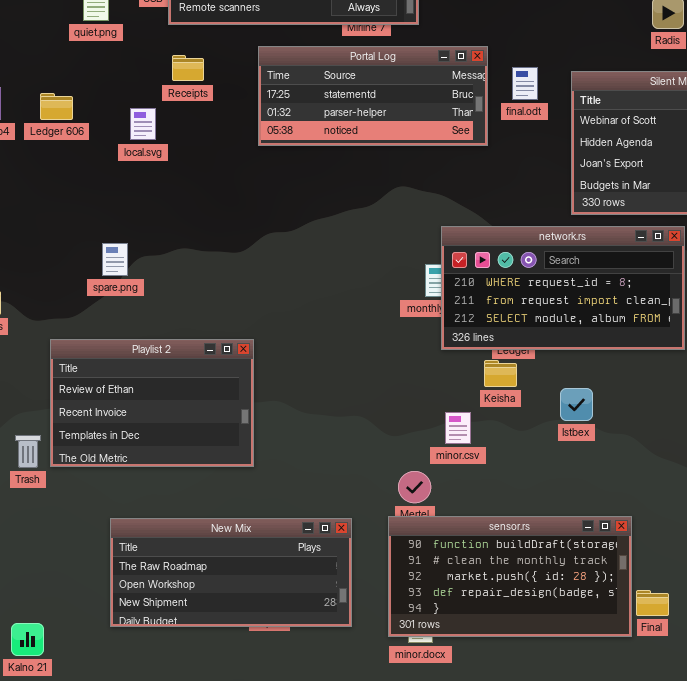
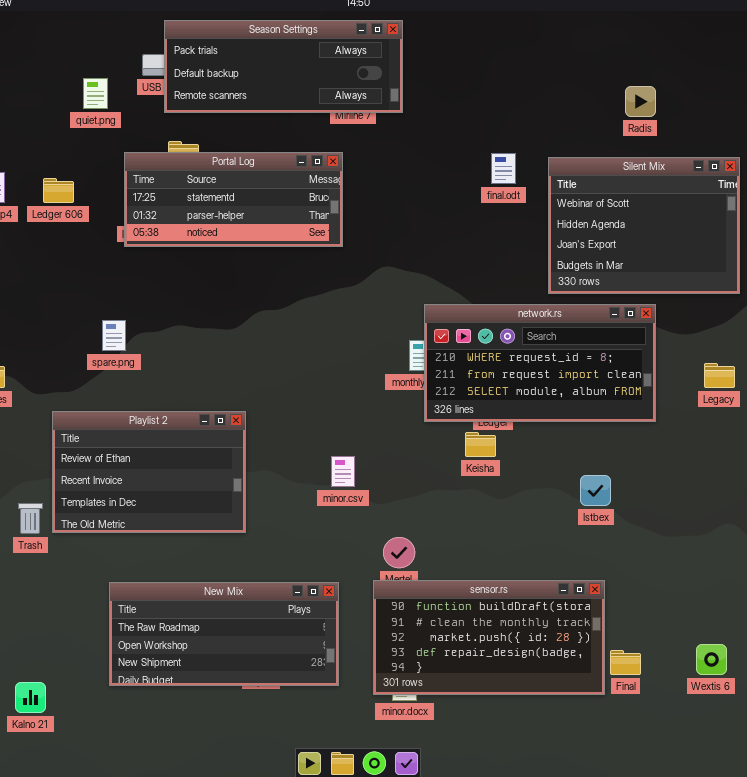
Portal Log: [258,46,488,146] -> [124,152,343,247], moved
Istbex: [560,388,593,421] -> [580,475,611,506], moved
minor.csv: [445,412,471,444] -> [331,456,355,487], moved

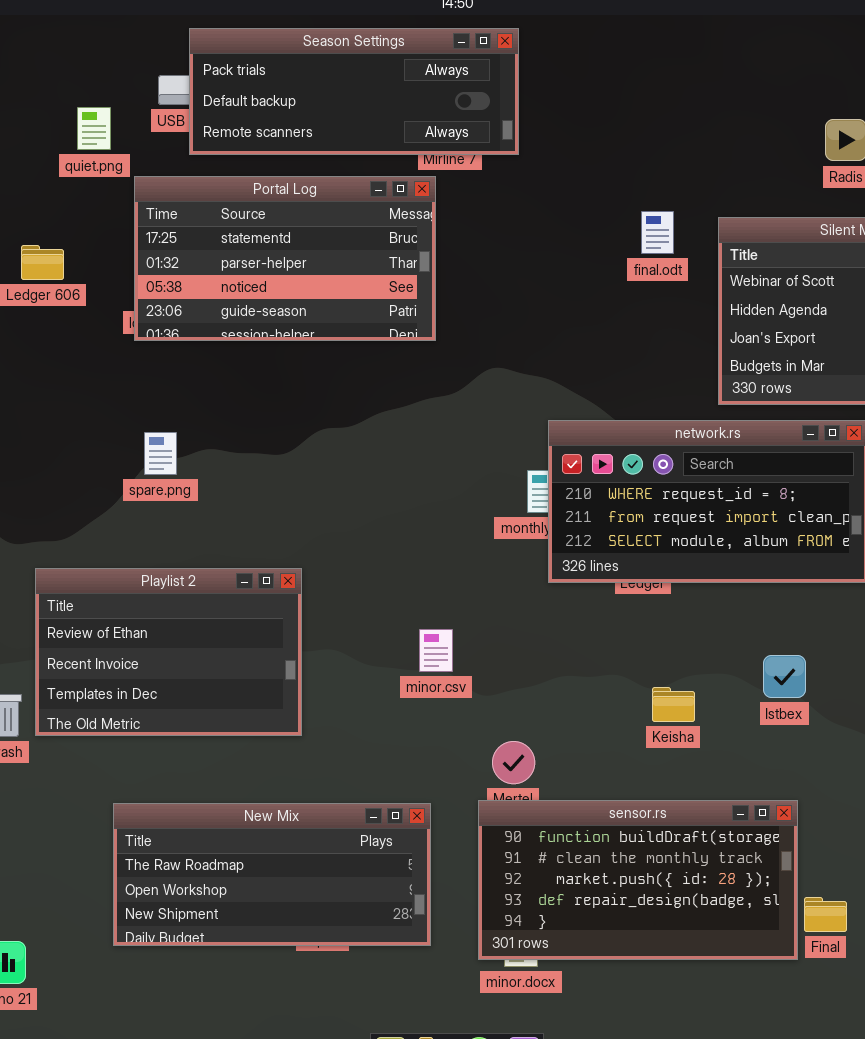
Portal Log: [124,152,343,247] -> [134,176,436,341], resized
spare.png: [102,320,126,351] -> [144,432,177,475], moved
Keisha: [465,432,496,457] -> [652,687,695,722], moved

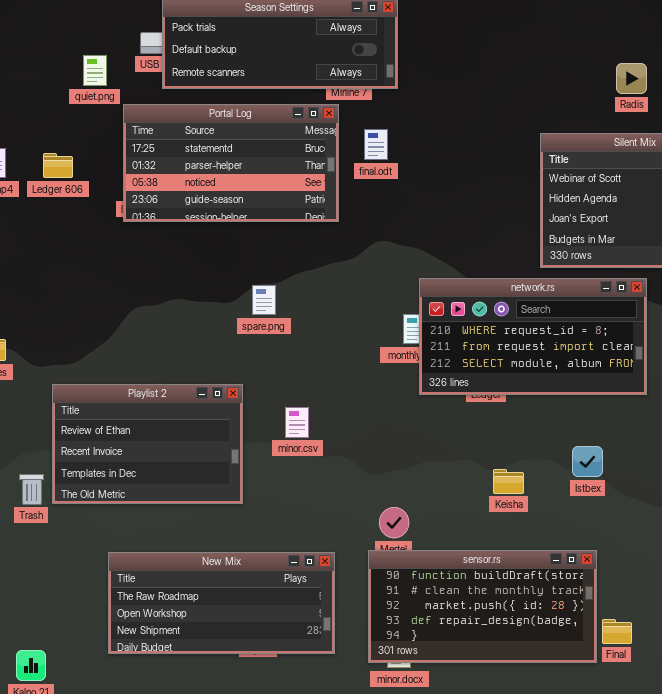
final.odt: [641,211,674,254] -> [364,129,388,160], moved
spare.png: [144,432,177,475] -> [252,285,276,315], moved
minor.csv: [419,629,453,672] -> [285,407,309,438], moved

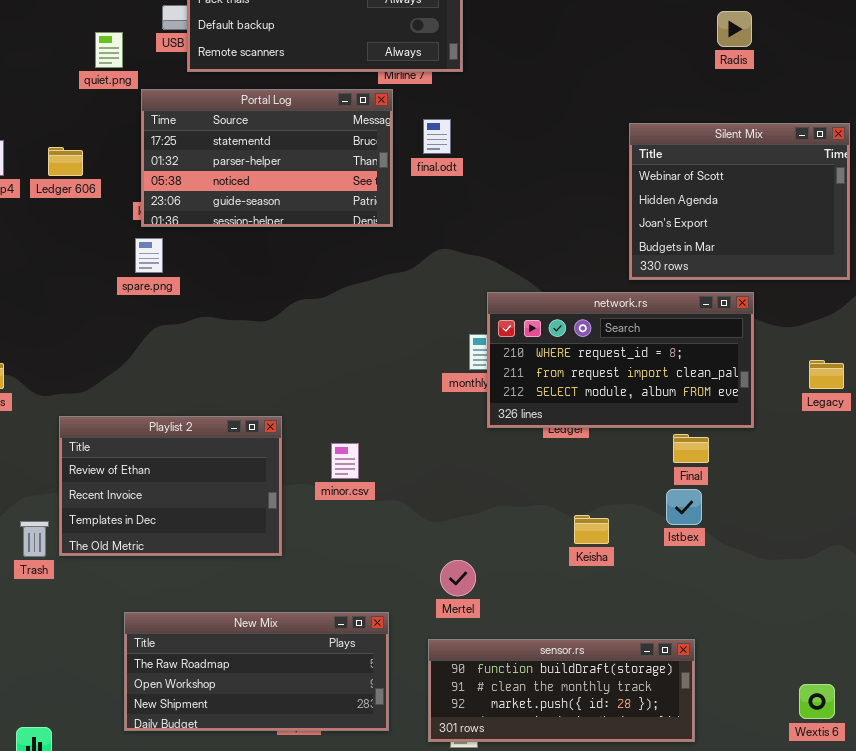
Radis: [616,63,647,94] -> [717,11,752,47], moved
spare.png: [252,285,276,315] -> [135,238,163,273], moved
sensor.rs: [368,550,597,663] -> [428,639,695,742], resized
Final: [602,619,632,644] -> [673,434,709,463], moved

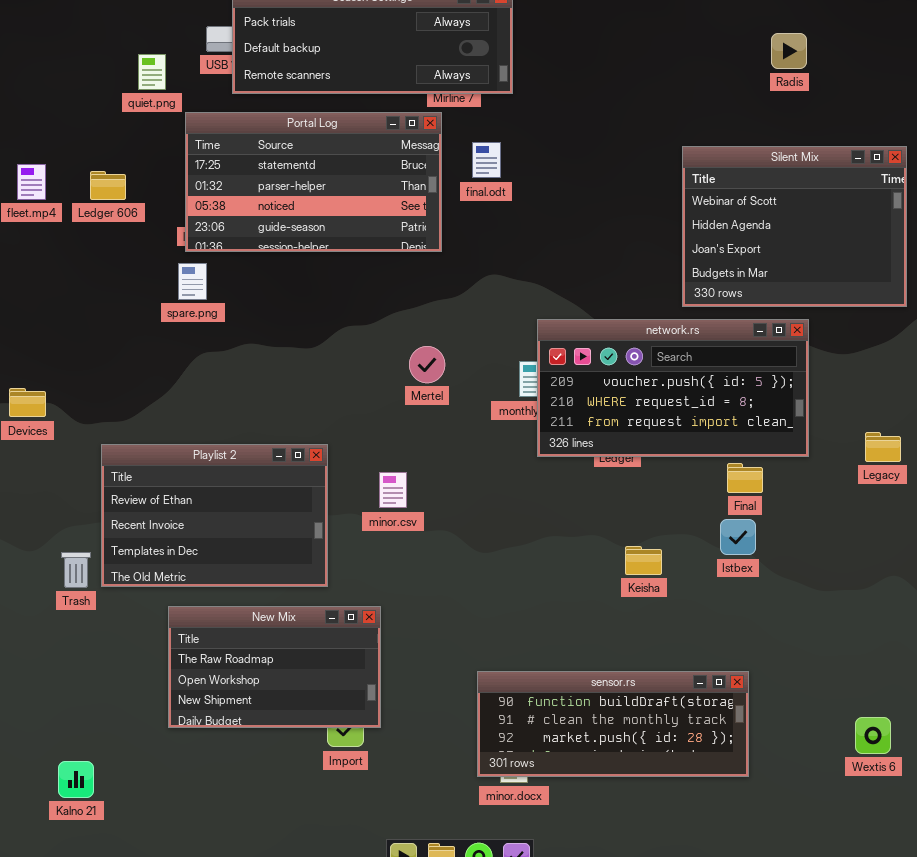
network.rs: [487,292,754,428] -> [537,319,809,457], scrolled up 1 row
Legacy: [809,360,844,389] -> [865,432,901,462], moved
Mertel: [440,560,476,596] -> [409,346,445,383], moved
New Mix: [124,612,389,731] -> [168,606,381,728], moved, resized

